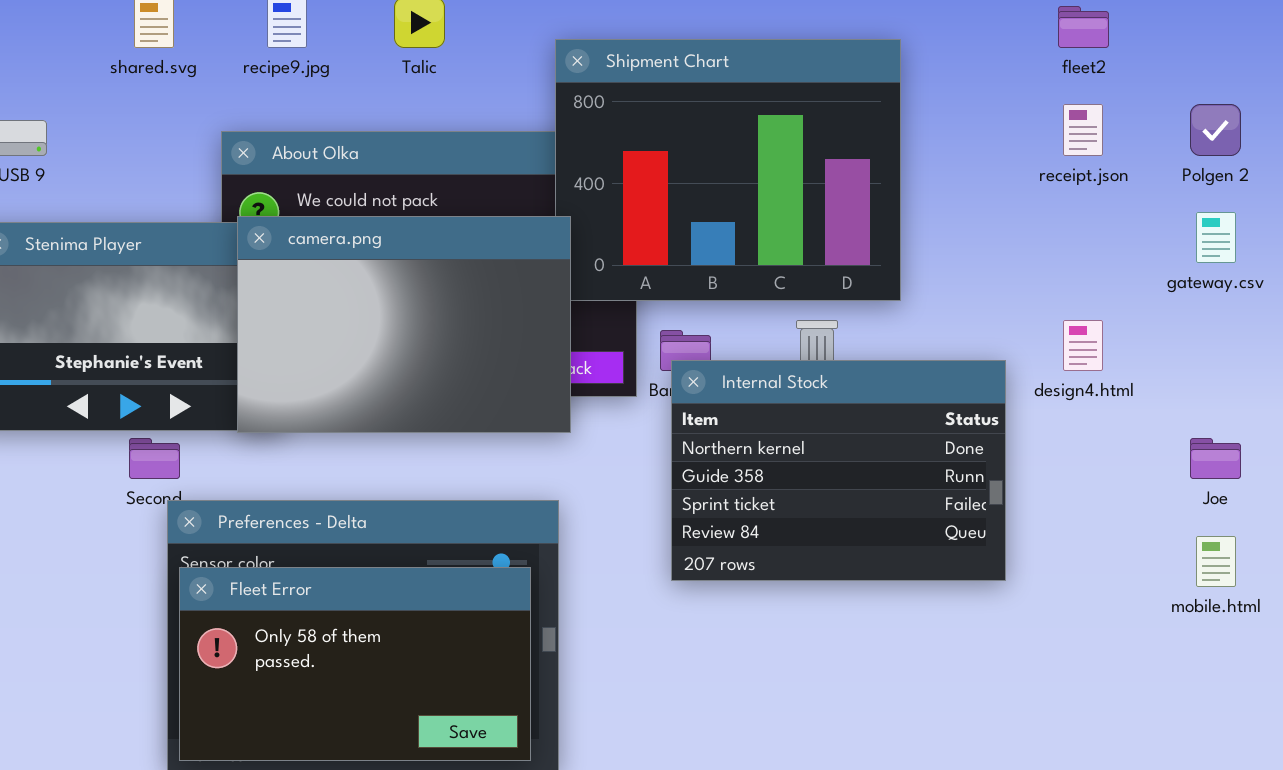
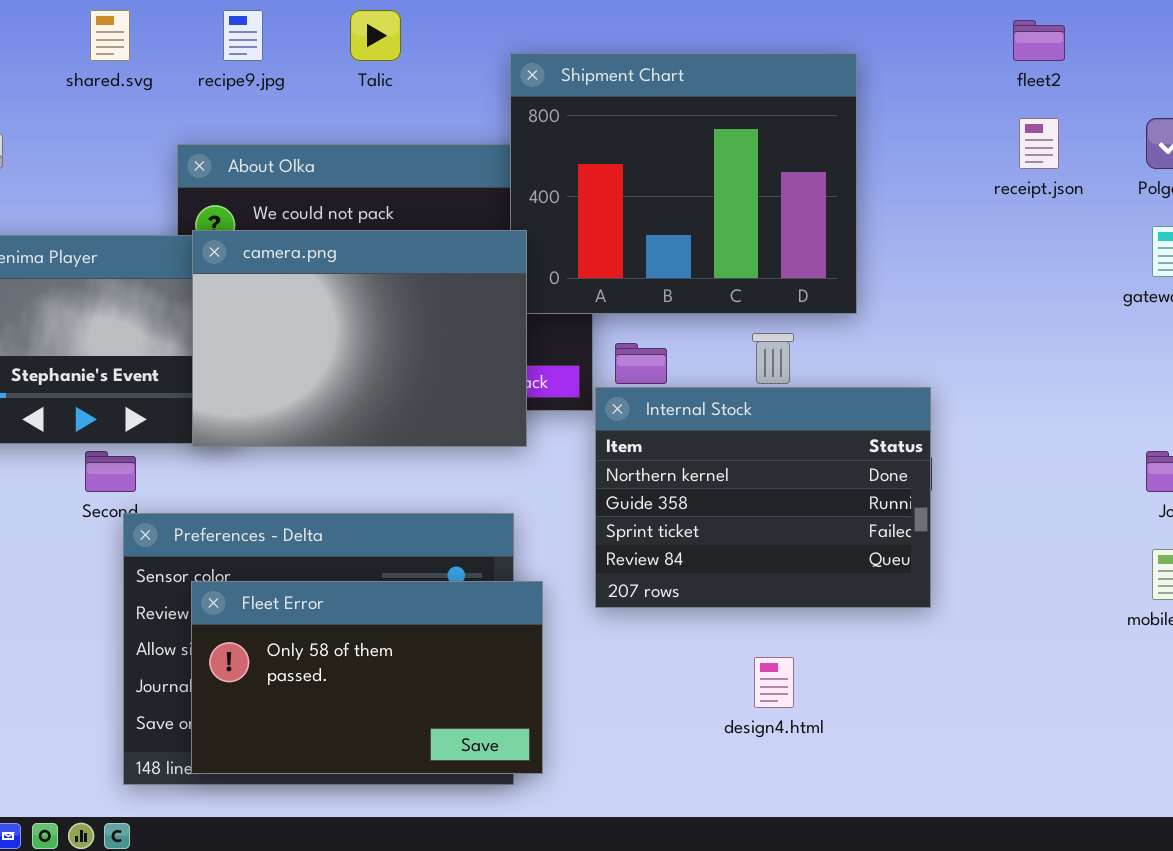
design4.html: [1063,320,1103,371] -> [754,657,794,708], moved
Internal Stock: [671,360,1006,581] -> [595,387,931,608], moved
Fleet Error: [179,567,531,761] -> [191,581,543,774], moved

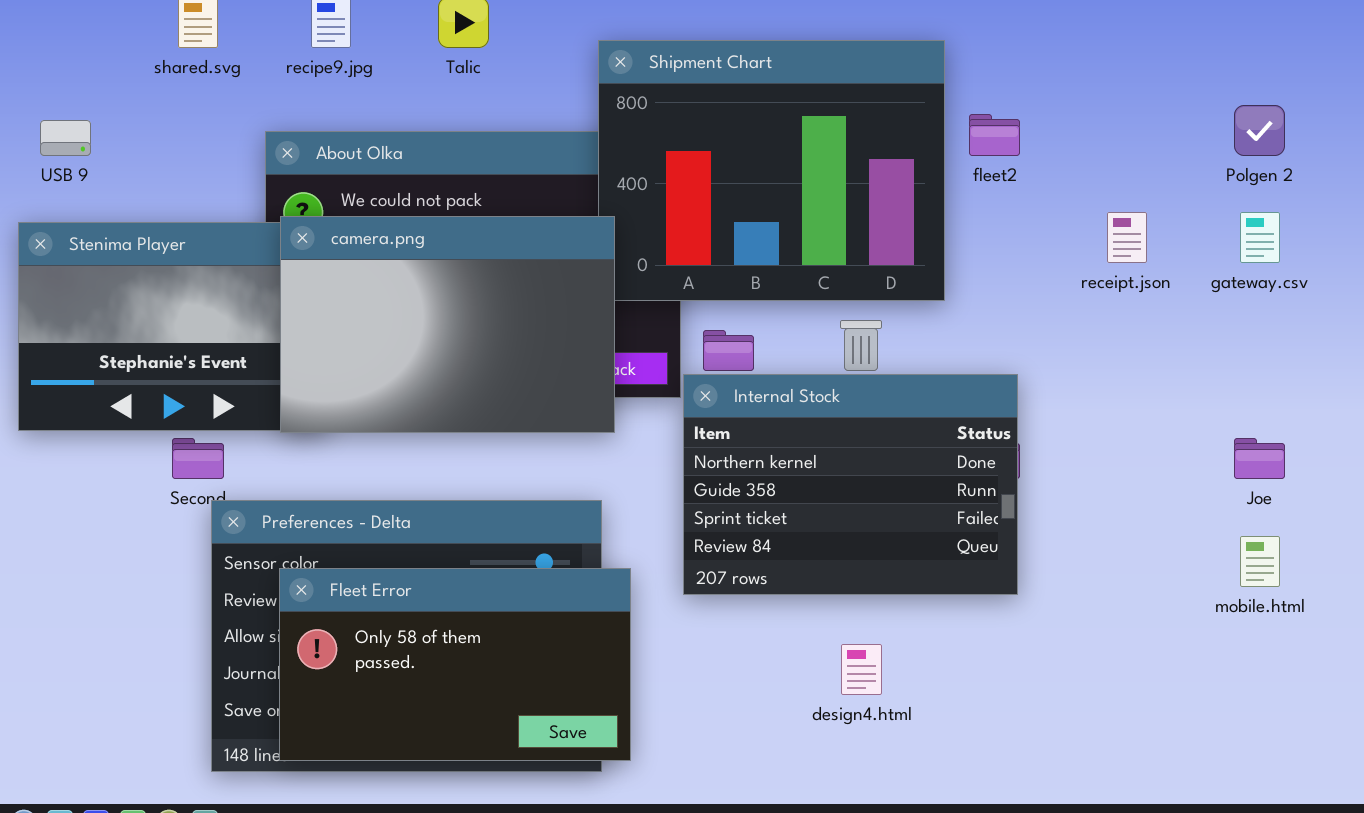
fleet2: [1013,20,1065,61] -> [969,114,1020,156], moved
receipt.json: [1019,118,1059,169] -> [1107,212,1147,263], moved

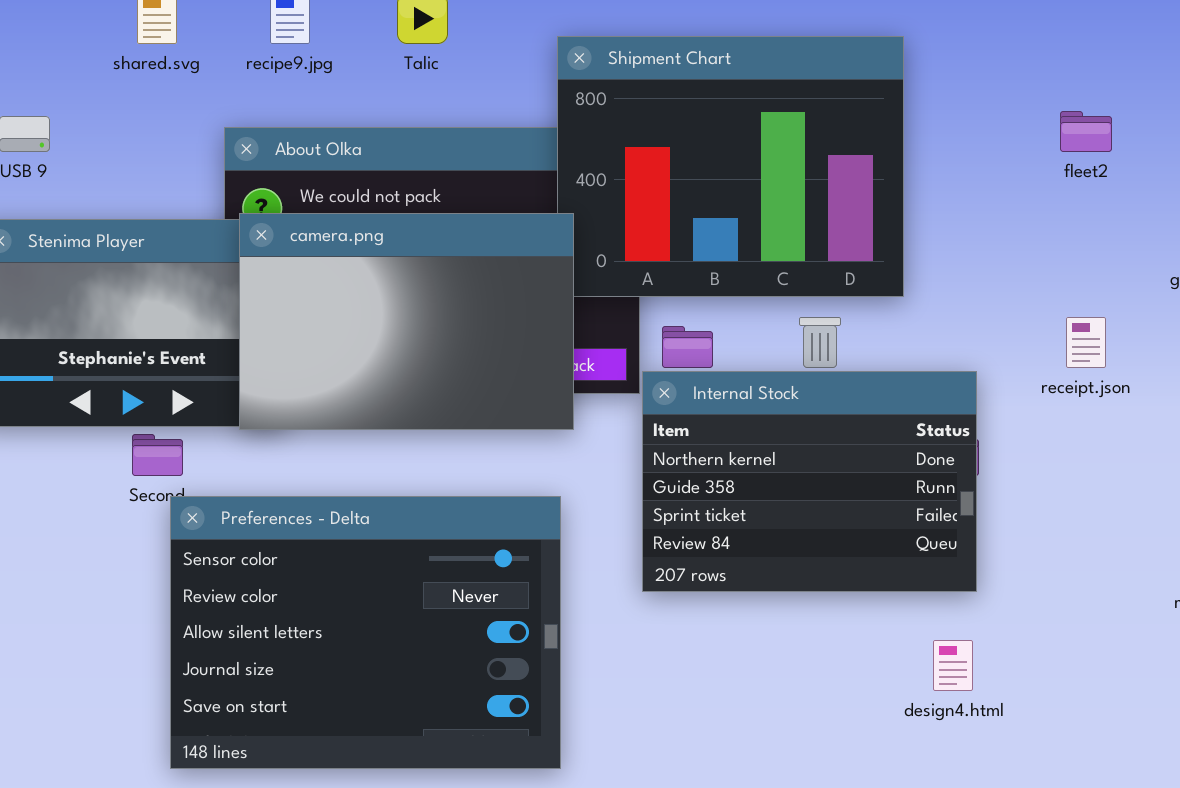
fleet2: [969,114,1020,156] -> [1060,111,1112,152], moved
receipt.json: [1107,212,1147,263] -> [1066,317,1106,368], moved
Fleet Error: [279,568,631,761] -> none, closed
design4.html: [841,644,882,695] -> [933,640,973,691], moved

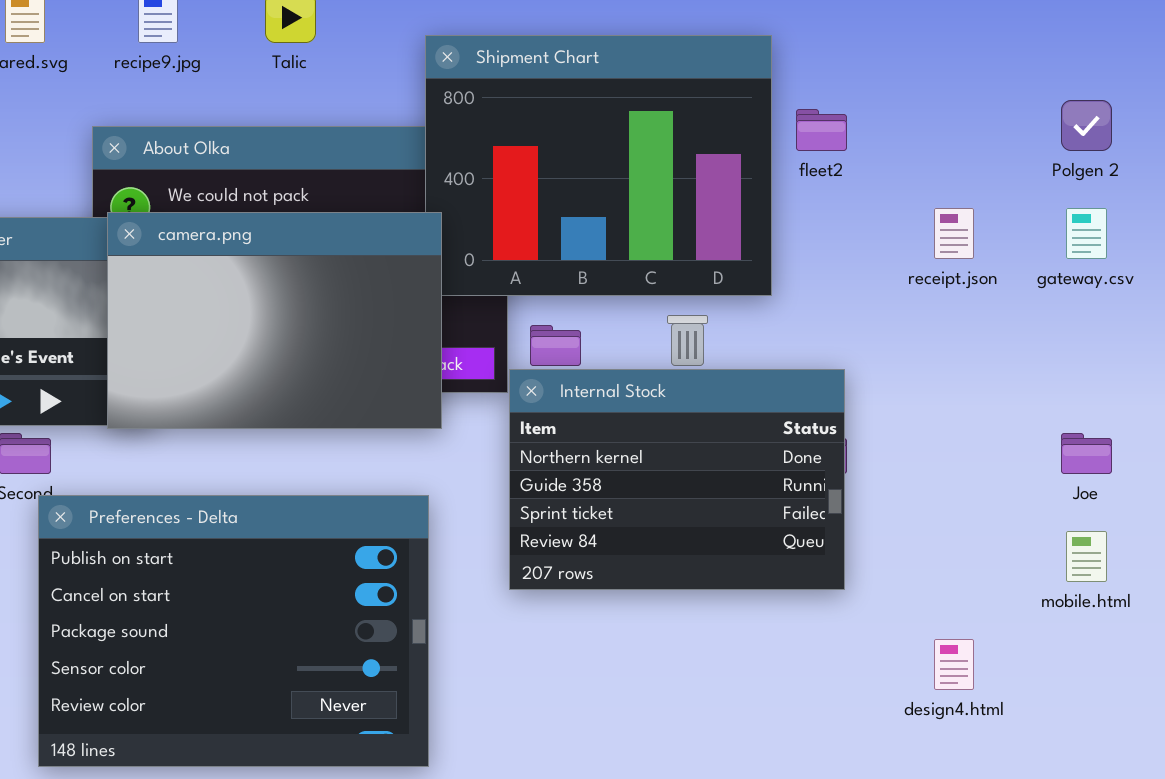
fleet2: [1060,111,1112,152] -> [796,109,847,151], moved
receipt.json: [1066,317,1106,368] -> [934,208,974,259], moved
Preferences - Delta: [170,496,561,769] -> [38,495,429,767], scrolled up 3 rows
design4.html: [933,640,973,691] -> [934,639,974,690], moved

